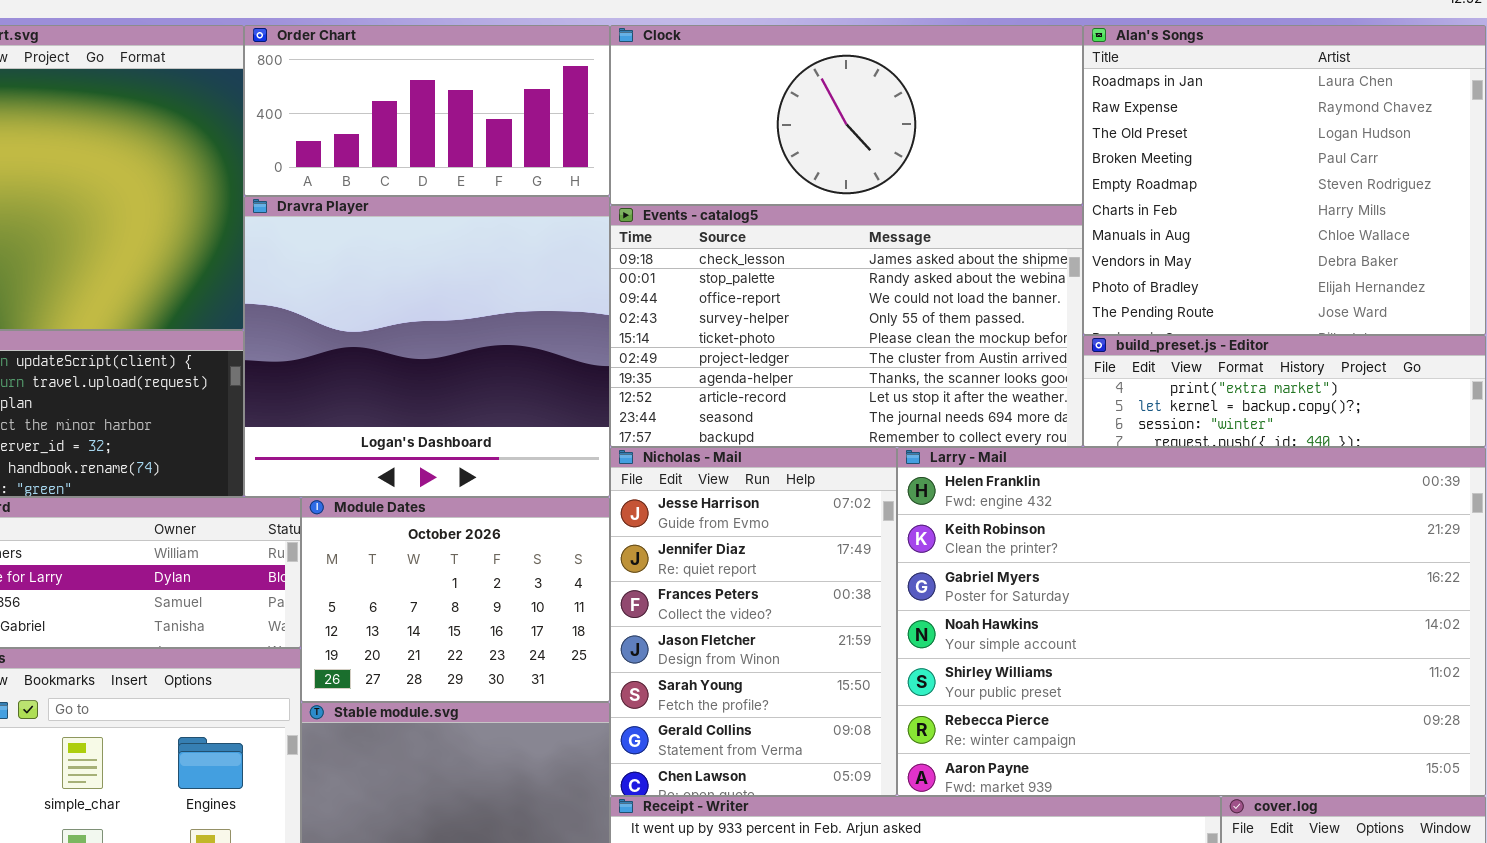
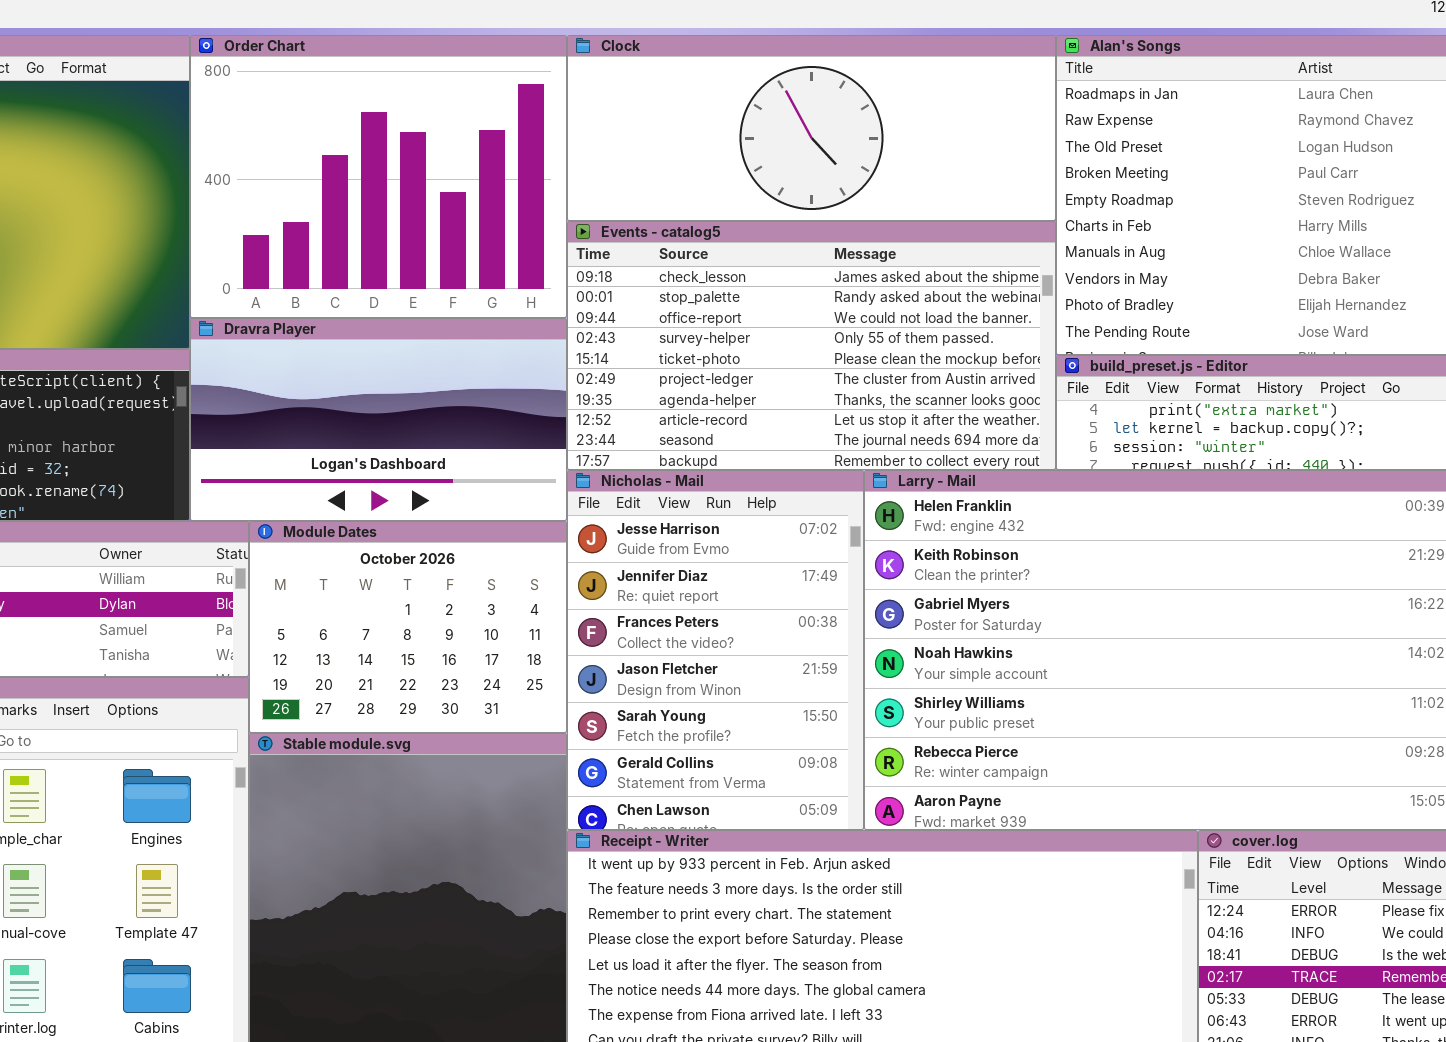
Order Chart: [244,25,610,196] -> [190,35,567,318], resized
Dravra Player: [244,196,610,497] -> [190,318,567,521], resized

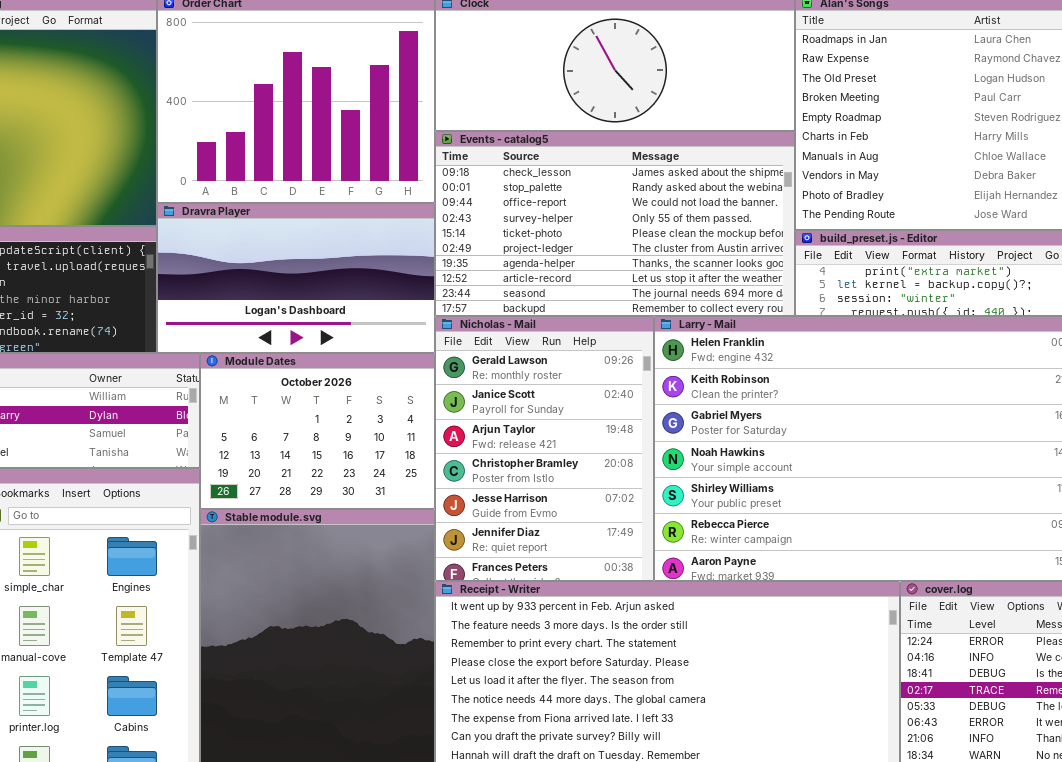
Nicholas - Mail: [567,470,864,830] -> [435,316,654,581], scrolled up 4 rows

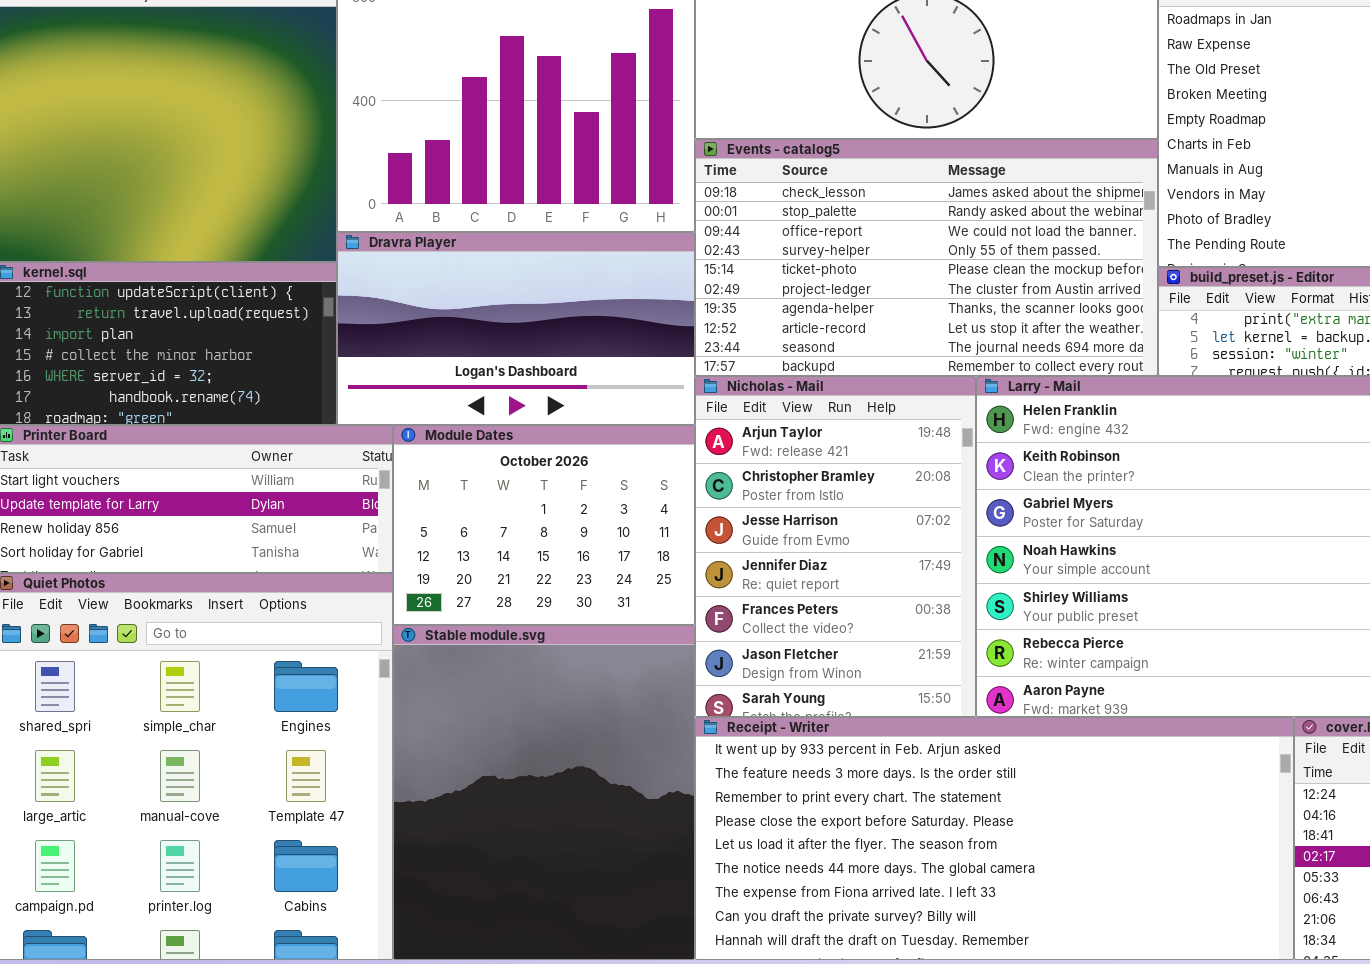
Nicholas - Mail: [435,316,654,581] -> [695,376,976,717], scrolled down 2 rows

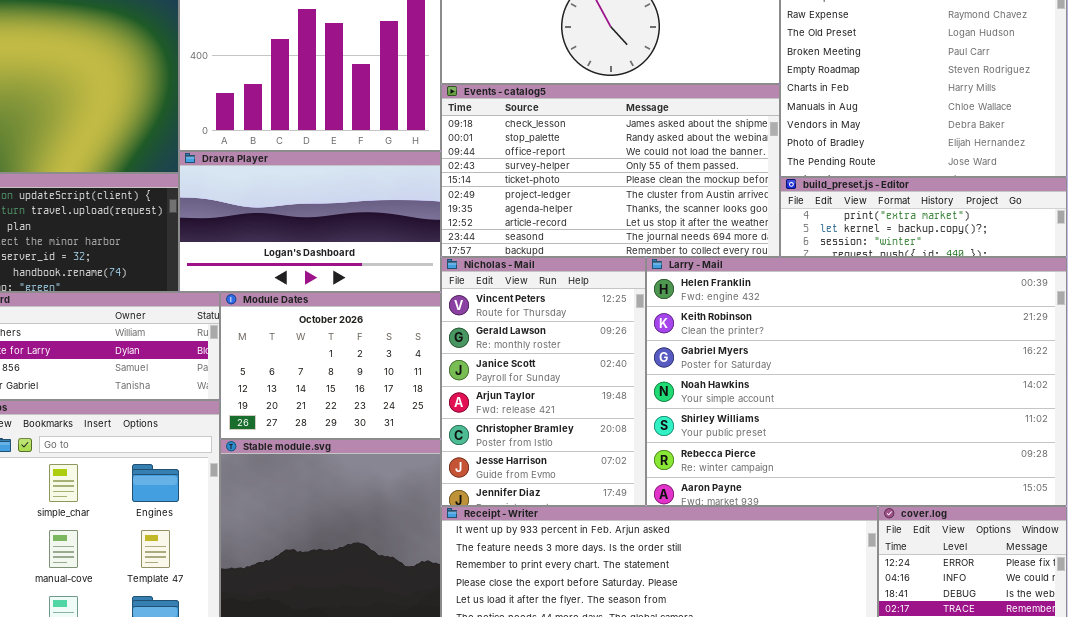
Nicholas - Mail: [695,376,976,717] -> [441,257,646,506], scrolled up 3 rows

